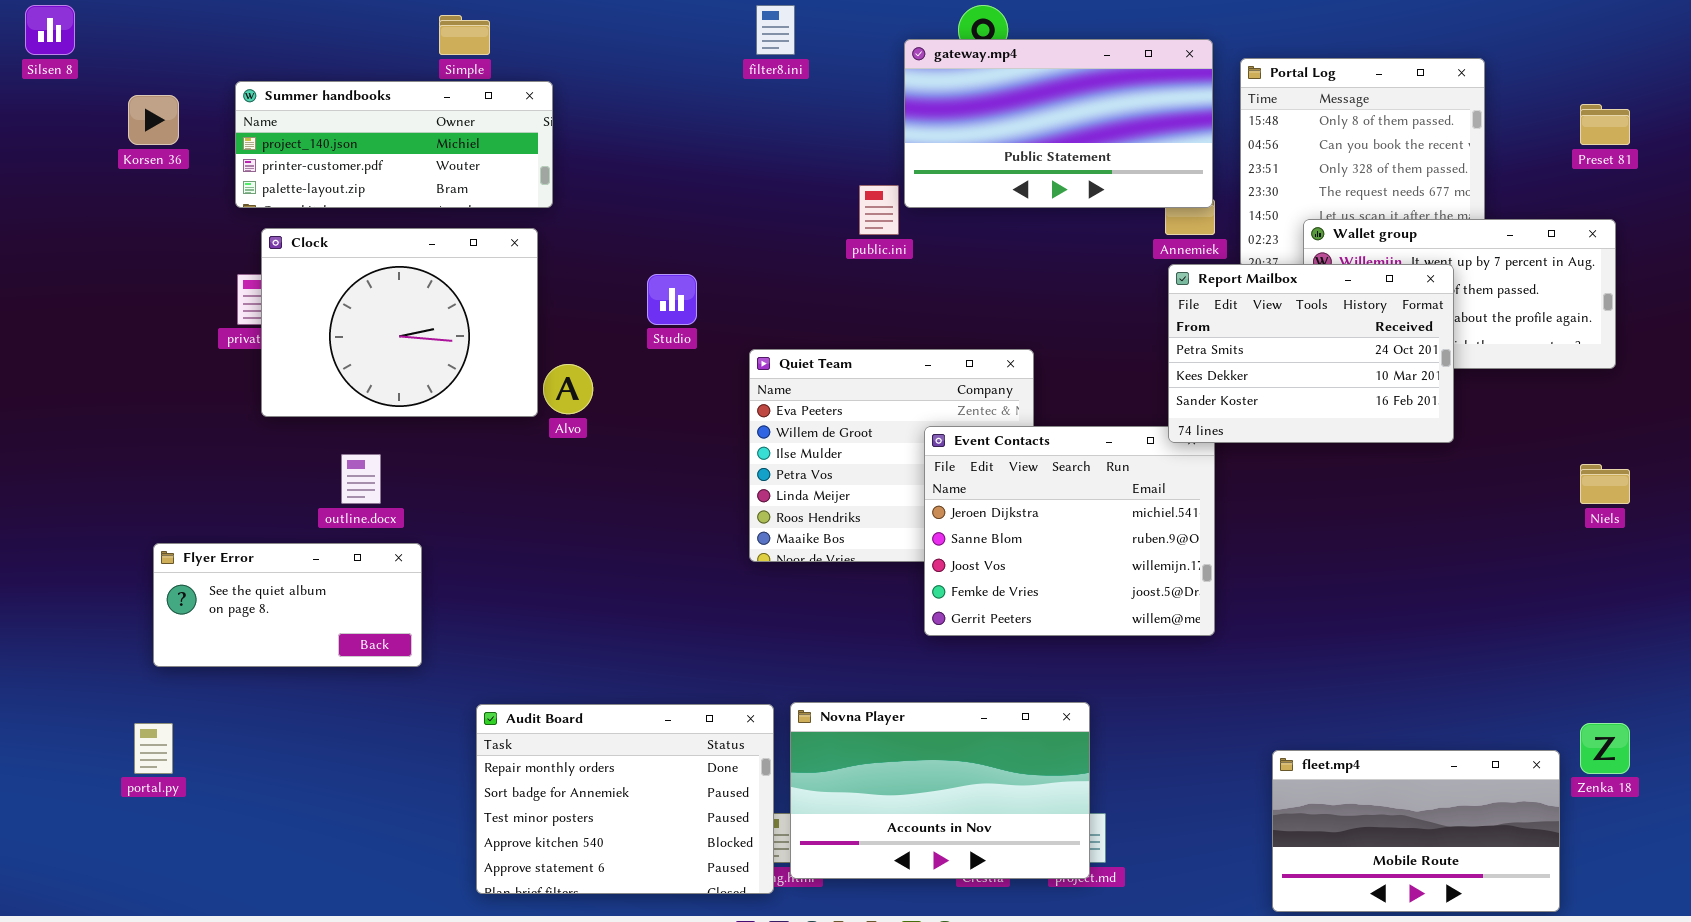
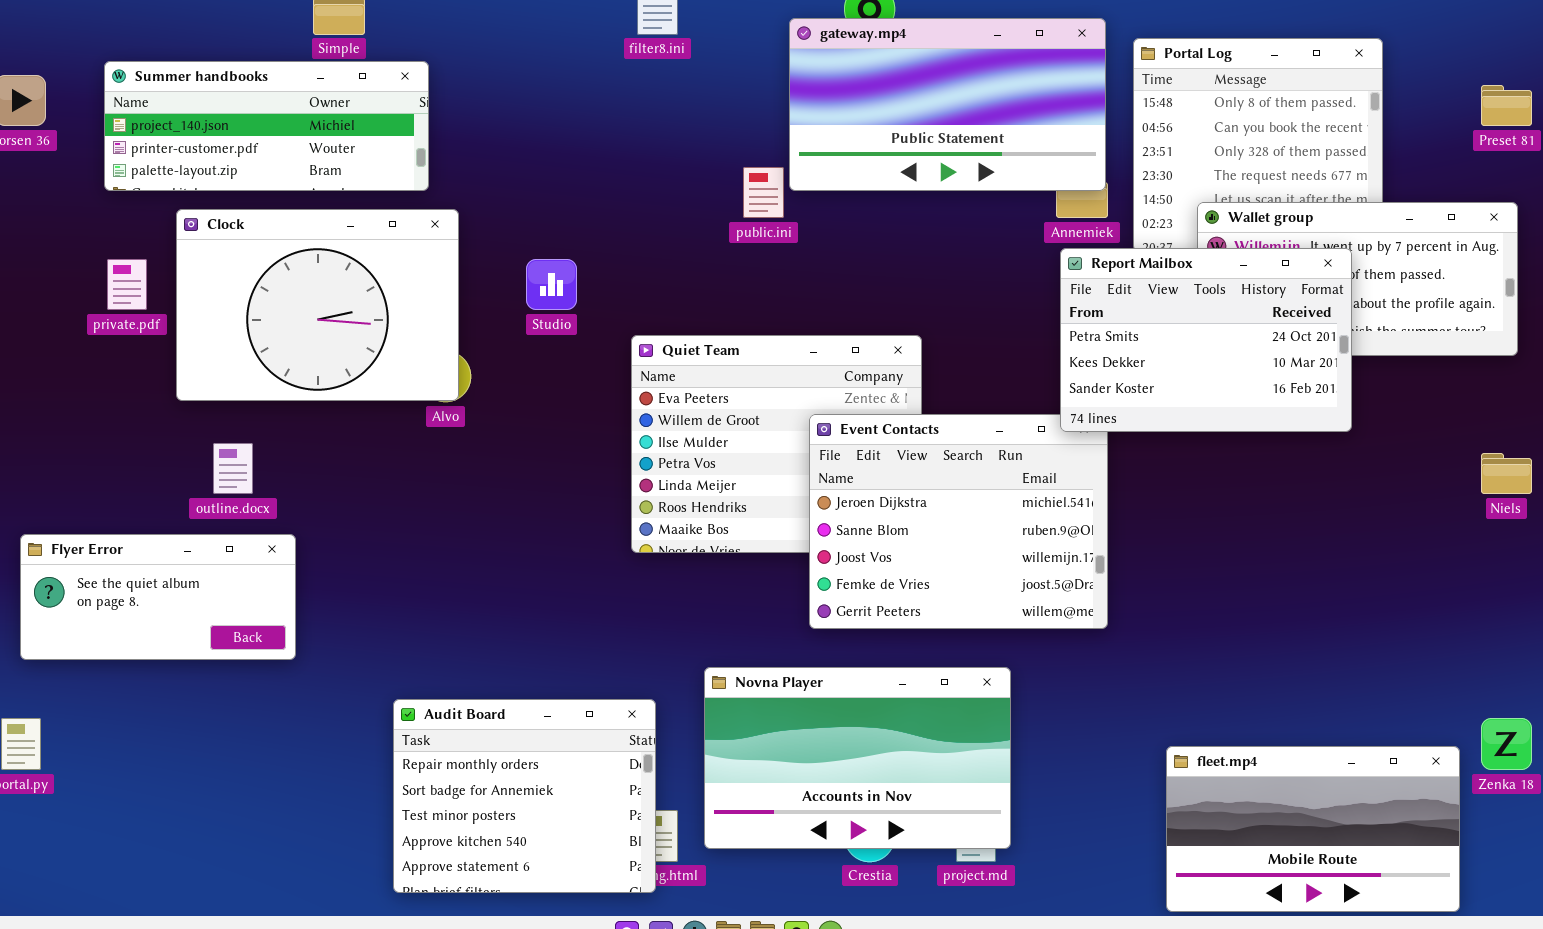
Clock: [261,228,538,417] -> [176,209,459,401], moved
Novna Player: [790,702,1090,879] -> [704,667,1011,849], moved
Audit Board: [476,704,774,894] -> [393,699,656,893], resized

